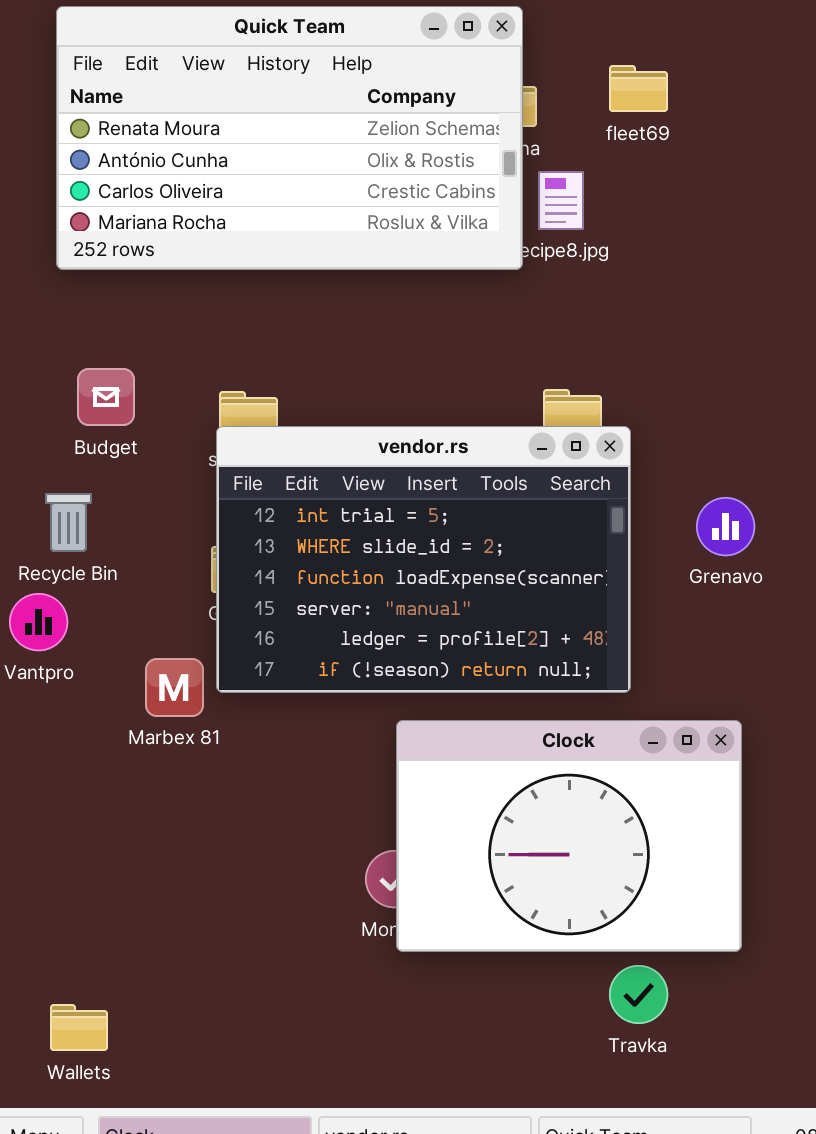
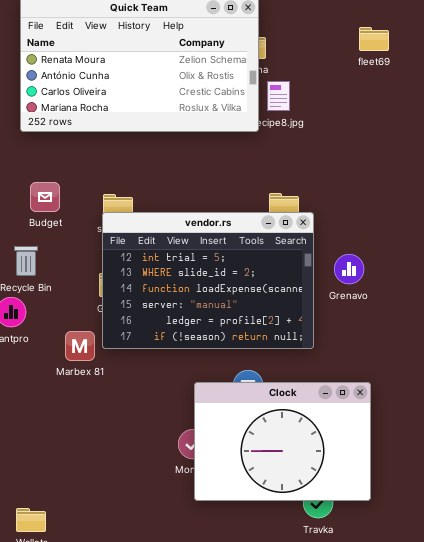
fleet69: [609,65,668,112] -> [359,27,389,51], moved
Grenavo: [696,497,755,556] -> [334,254,364,284], moved
Clock: [396,720,742,952] -> [194,382,371,501], moved

